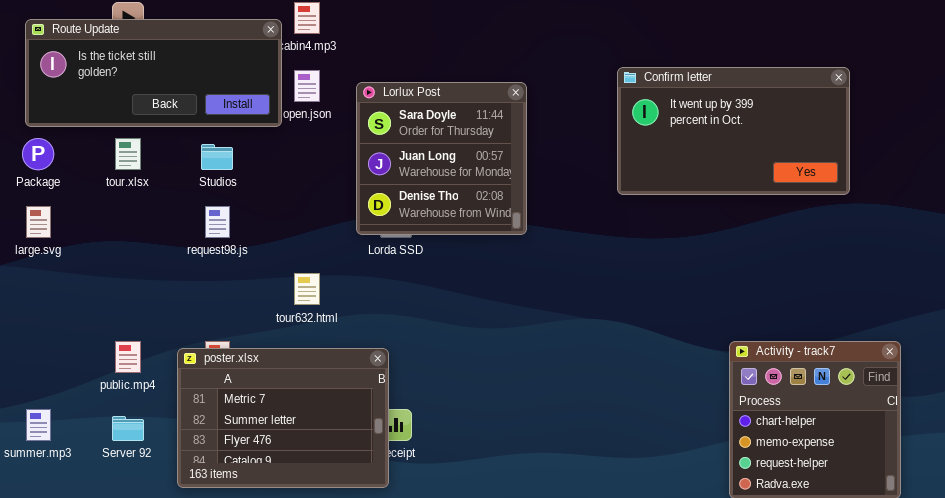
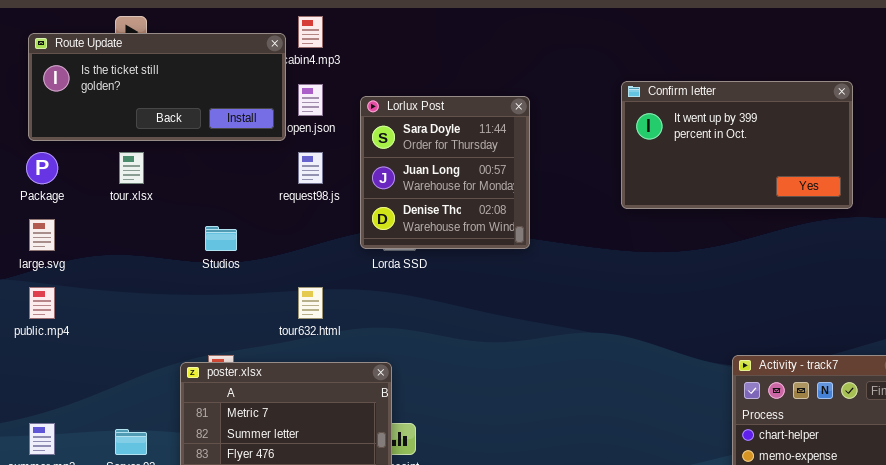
Studios: [201,144,233,170] -> [205,226,237,251], moved
request98.js: [205,206,230,238] -> [298,152,323,184], moved
public.mp4: [115,341,141,373] -> [29,287,55,319], moved

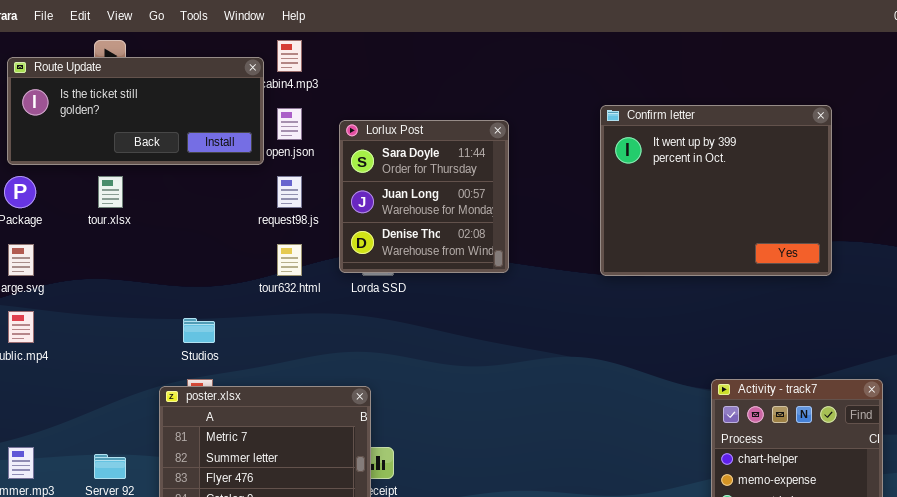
Confirm letter: [621,81,853,209] -> [600,105,832,276], resized
Studios: [205,226,237,251] -> [183,318,215,343], moved
tour632.html: [298,287,323,319] -> [277,244,302,276], moved

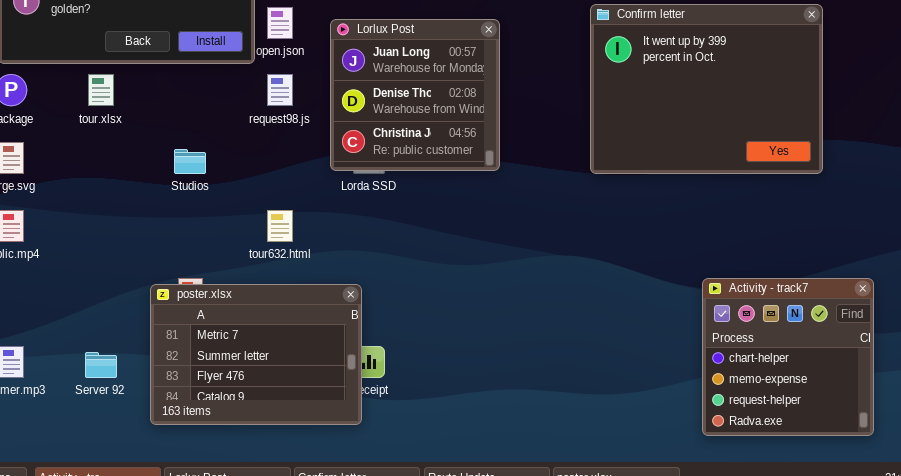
Lorlux Post: [339,120,509,273] -> [330,19,500,171], scrolled down 1 row
tour632.html: [277,244,302,276] -> [267,210,293,242], moved
Studios: [183,318,215,343] -> [174,149,206,174], moved

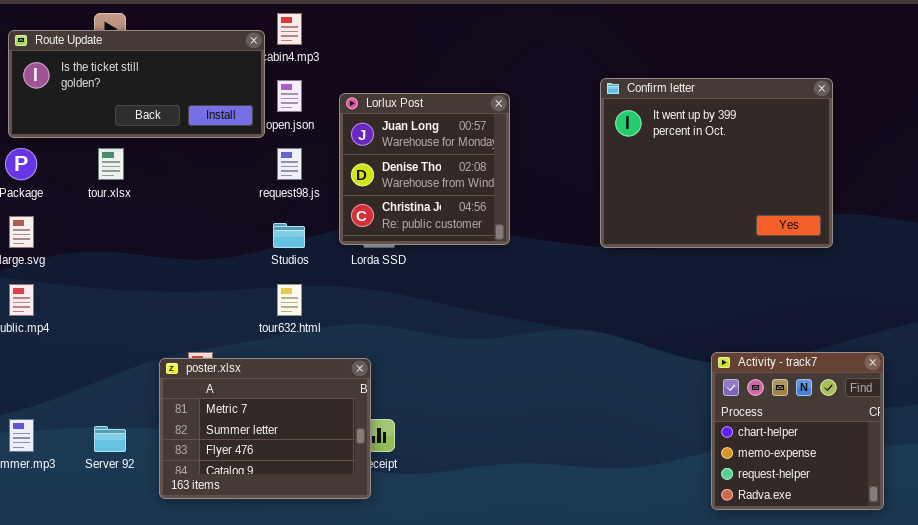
Studios: [174,149,206,174] -> [273,223,305,248], moved

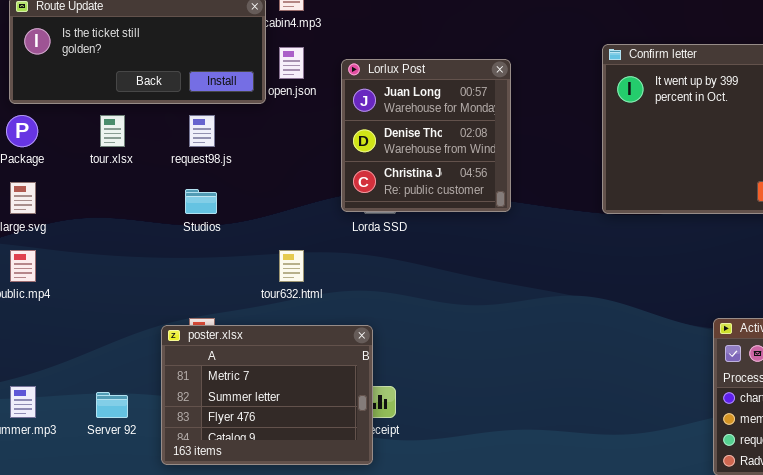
request98.js: [277,148,302,180] -> [189,115,215,147], moved
Studios: [273,223,305,248] -> [185,189,217,214], moved

